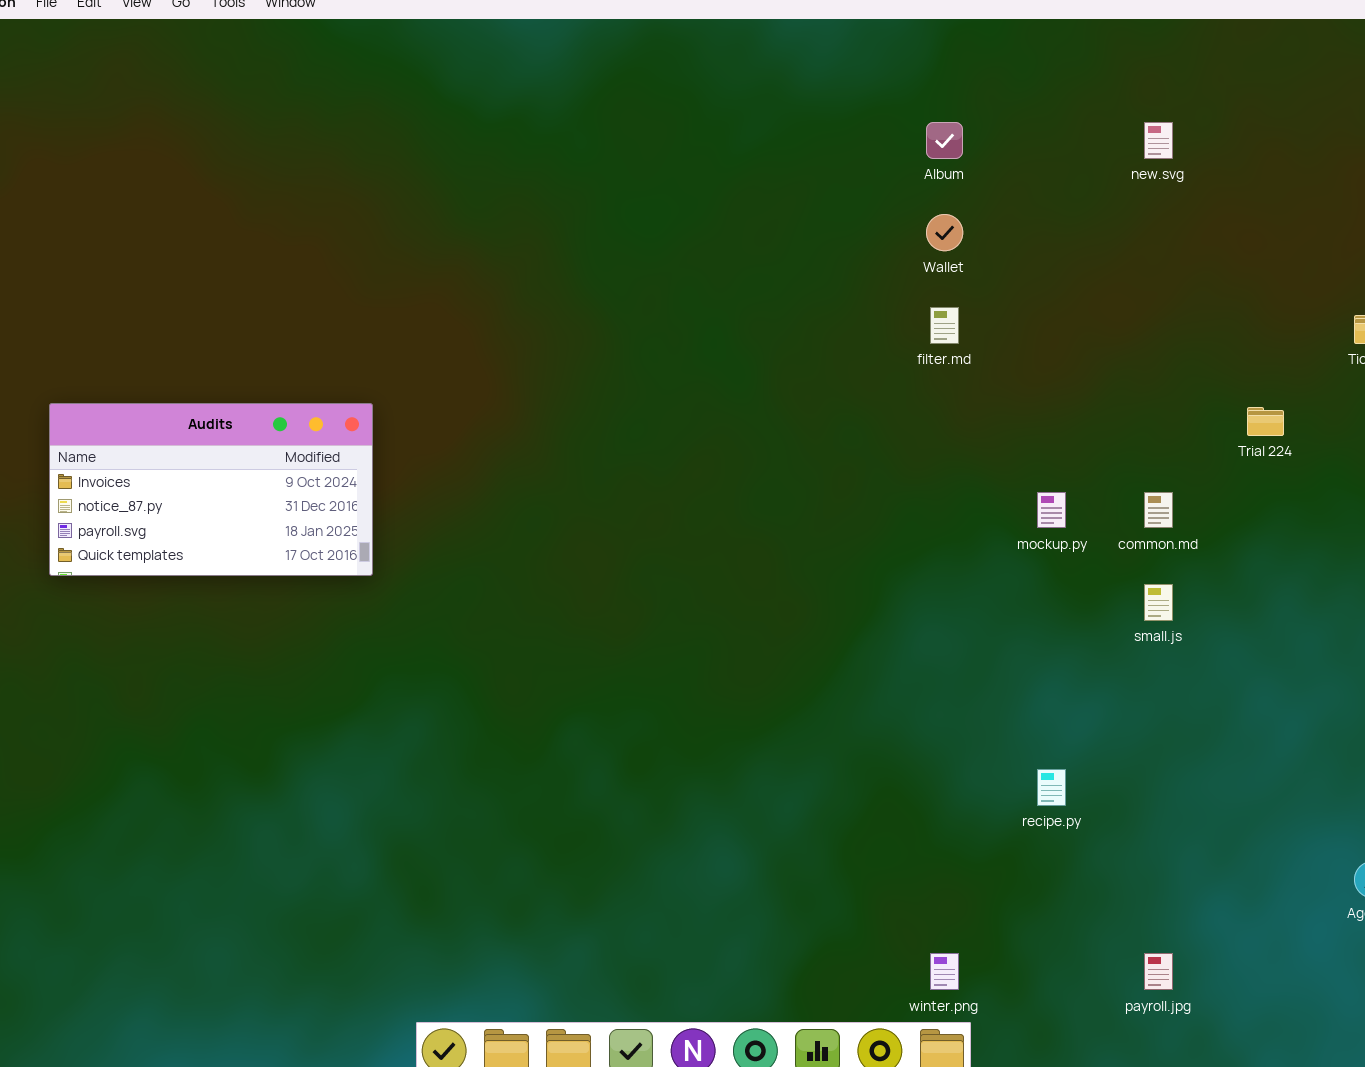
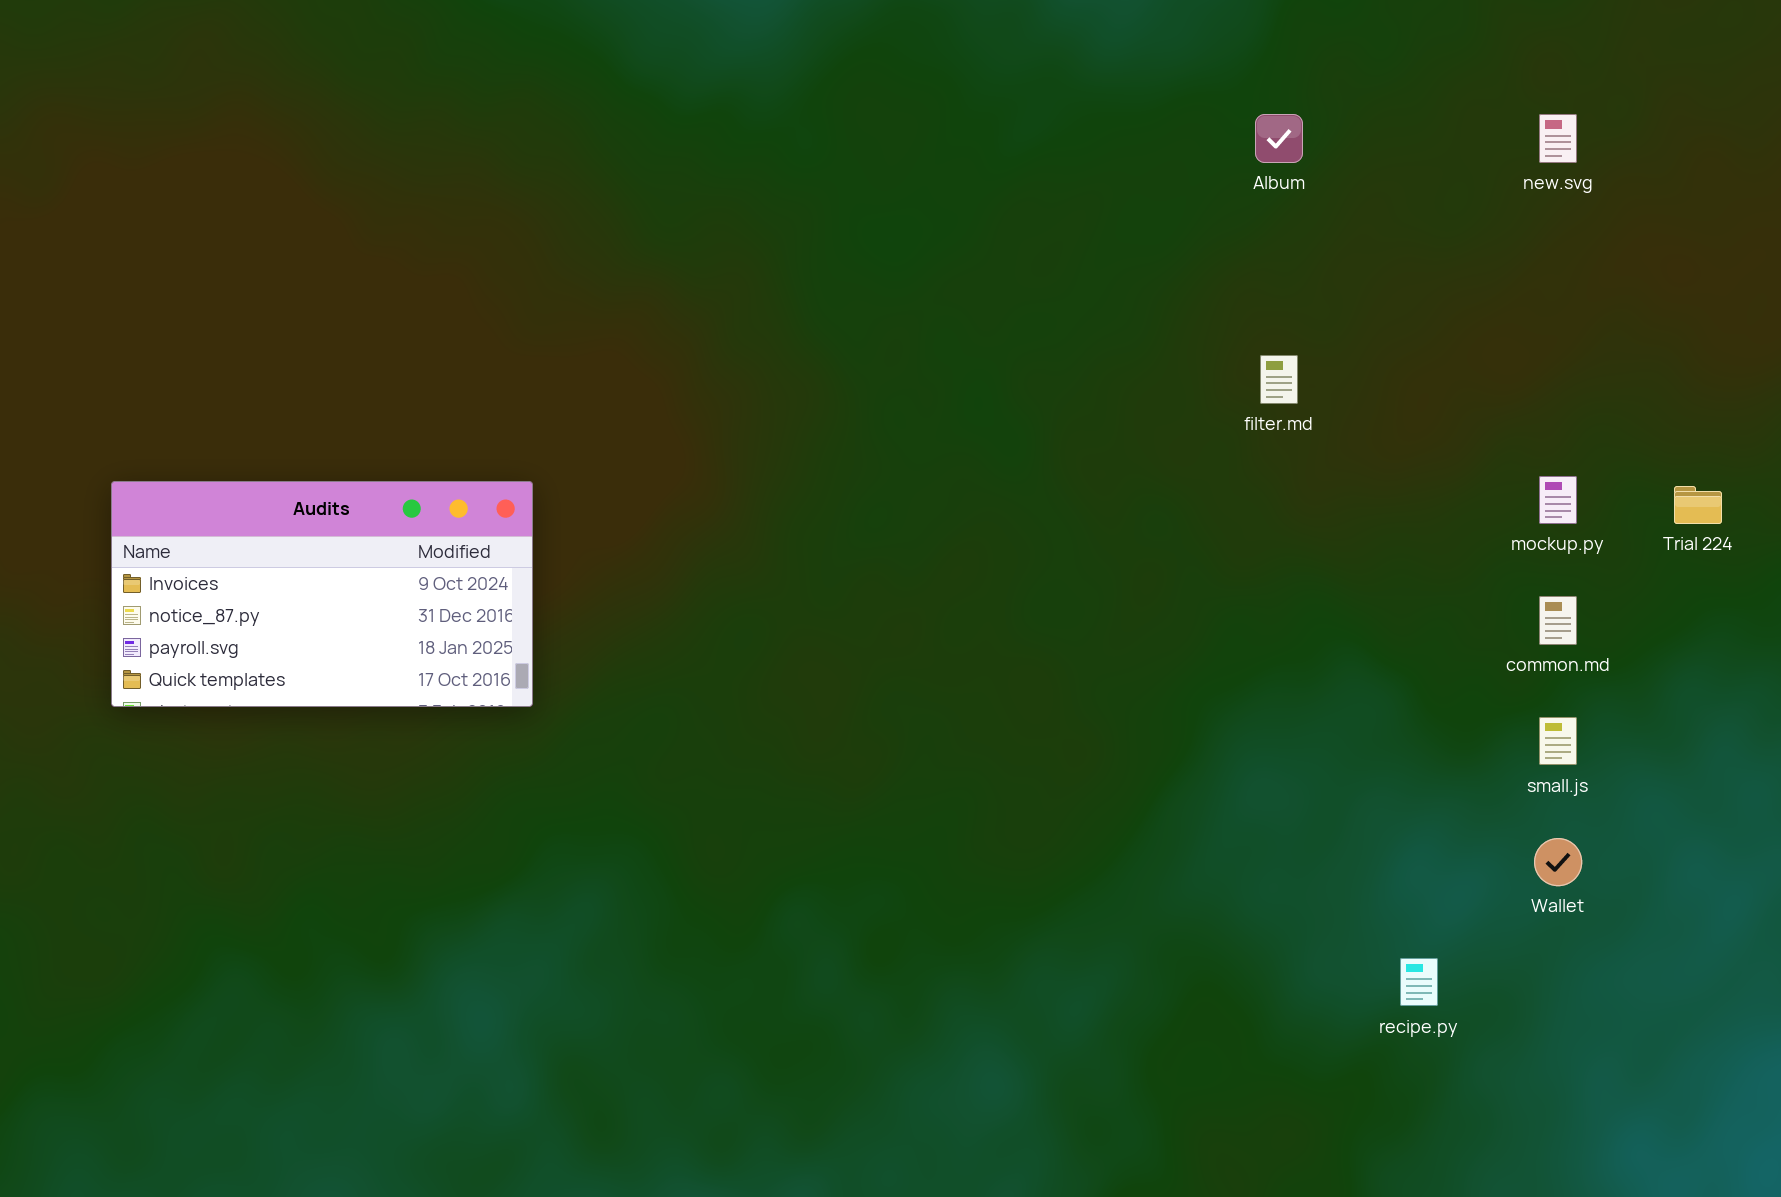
Wallet: [926,214,963,251] -> [1534,838,1582,886], moved
mockup.py: [1037,492,1066,528] -> [1539,476,1577,524], moved

